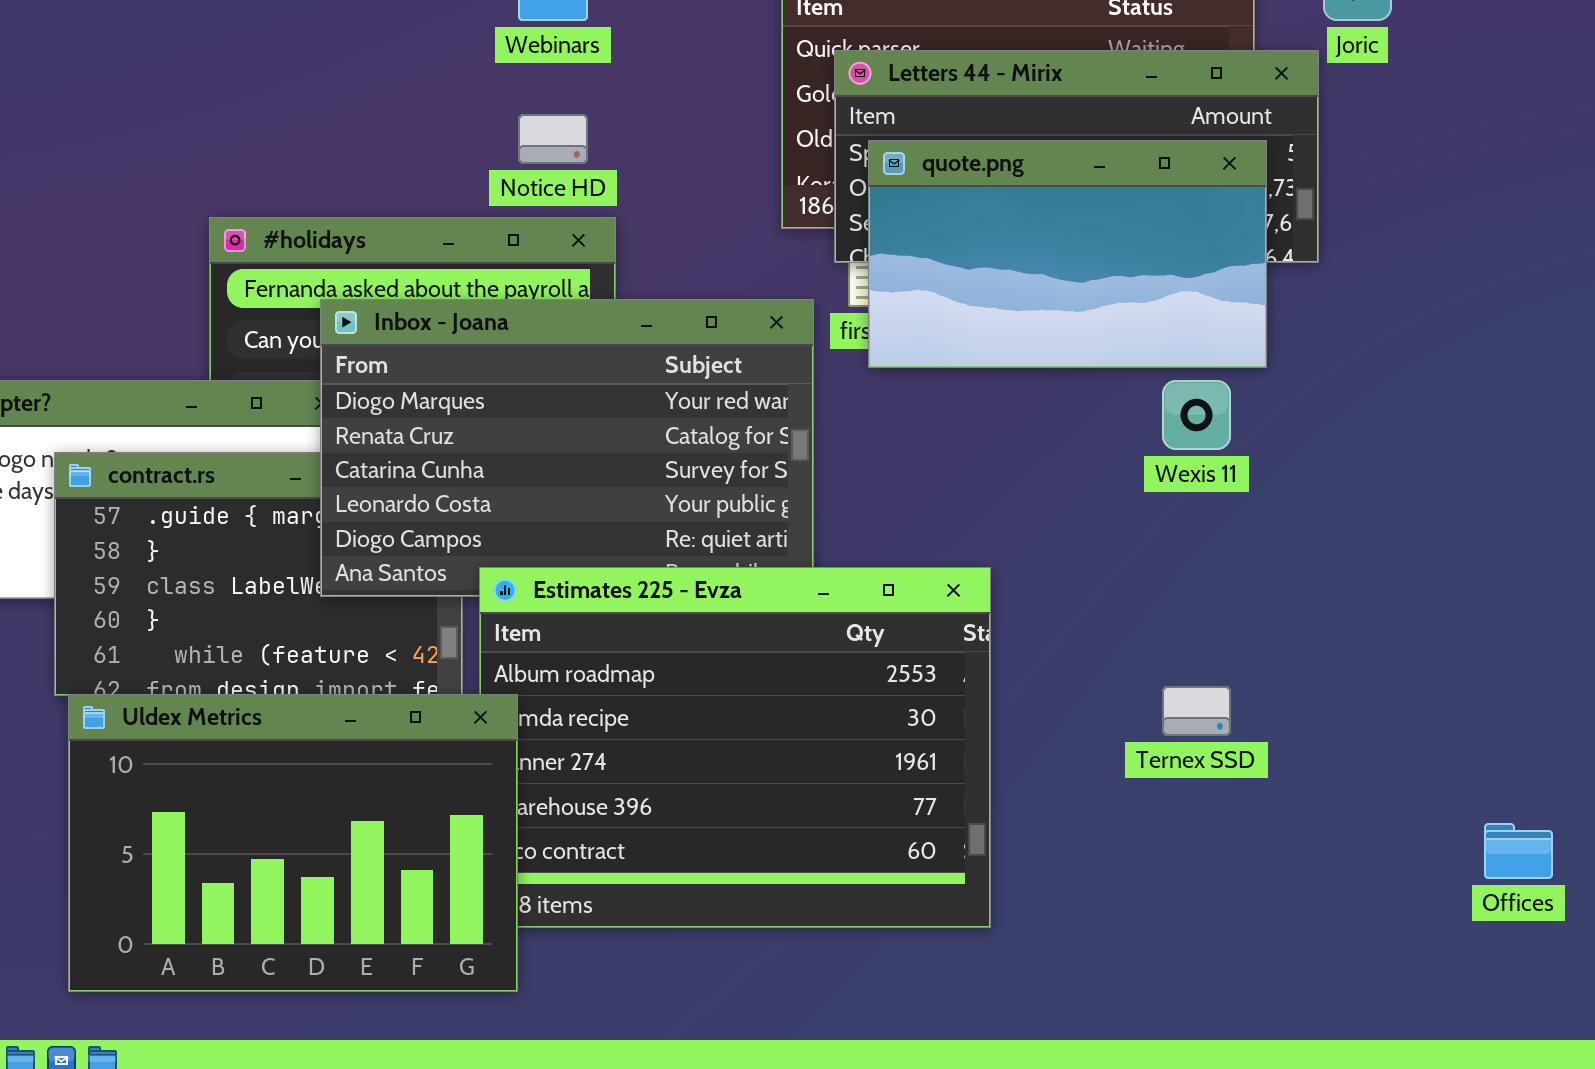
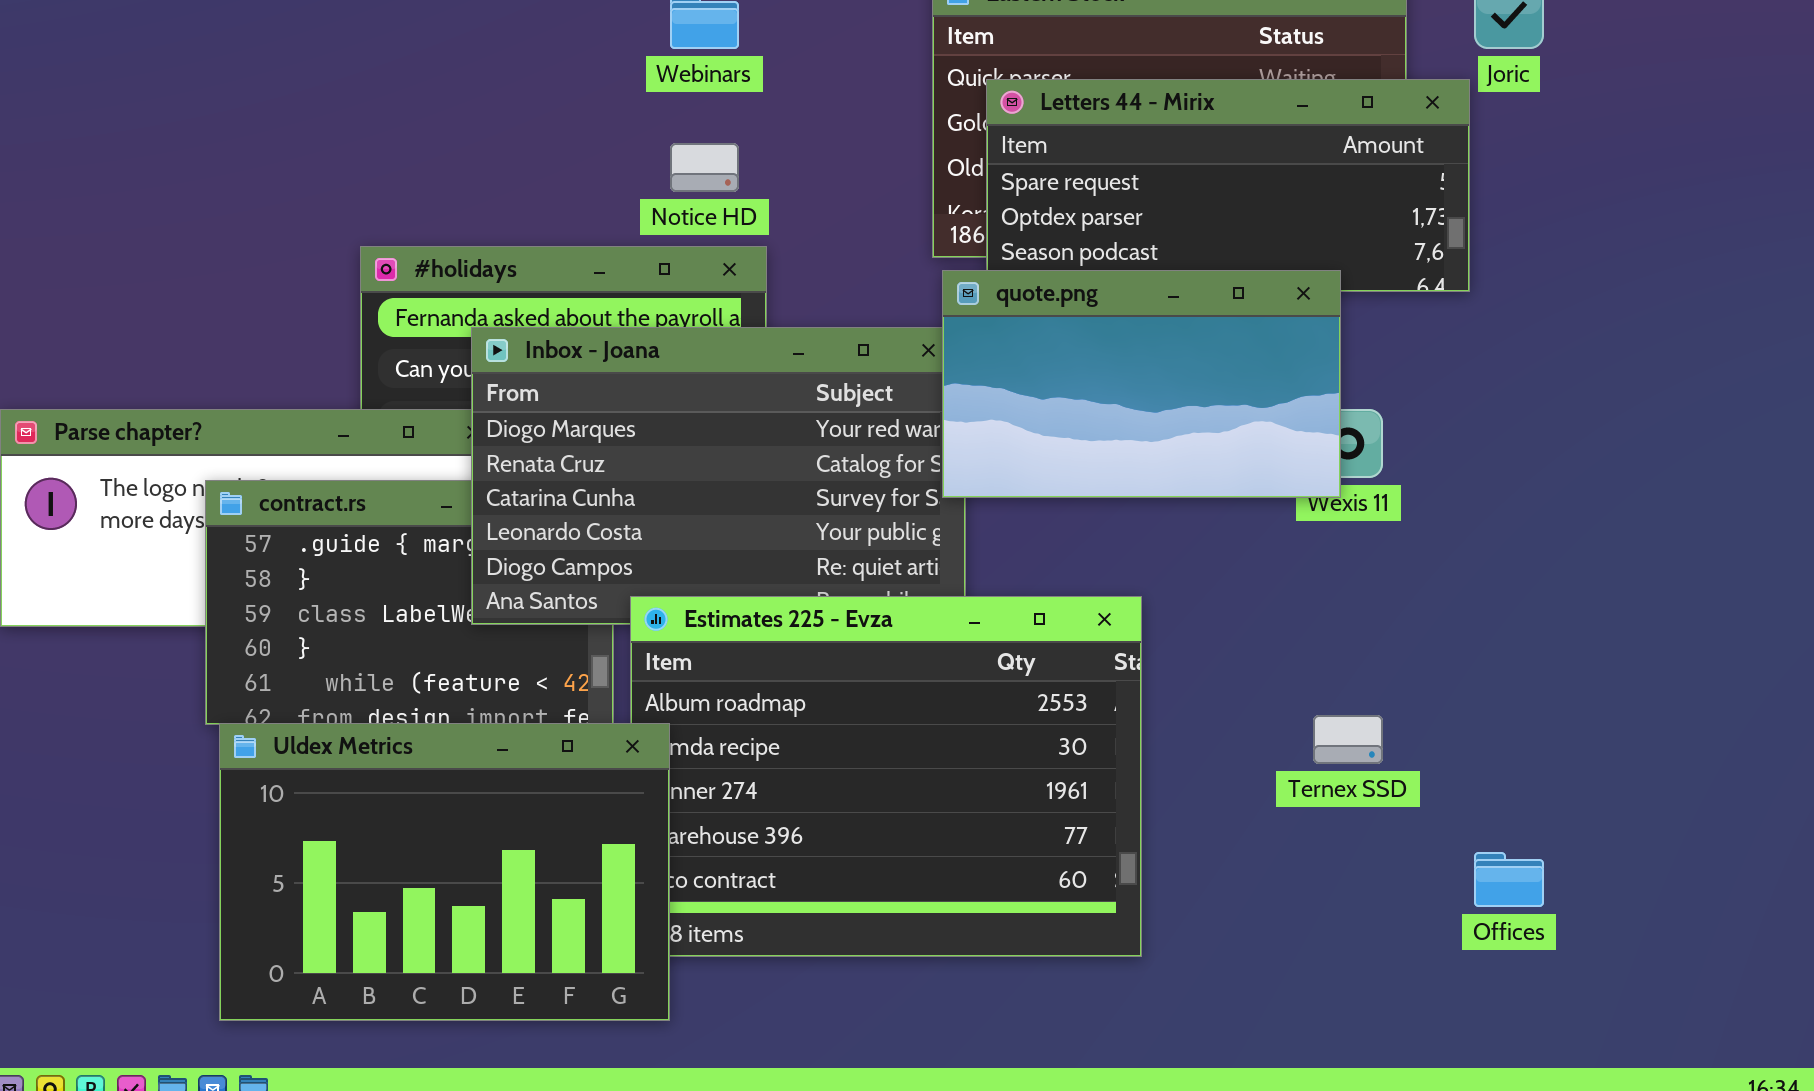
quote.png: [868,140,1267,368] -> [942,270,1341,498], moved
Offices: [1484,823,1553,879] -> [1474,852,1544,907], moved

